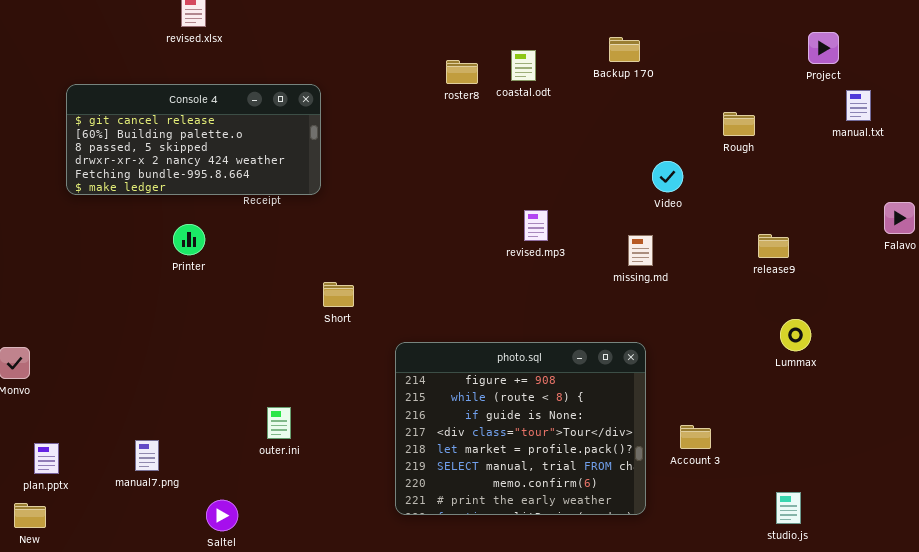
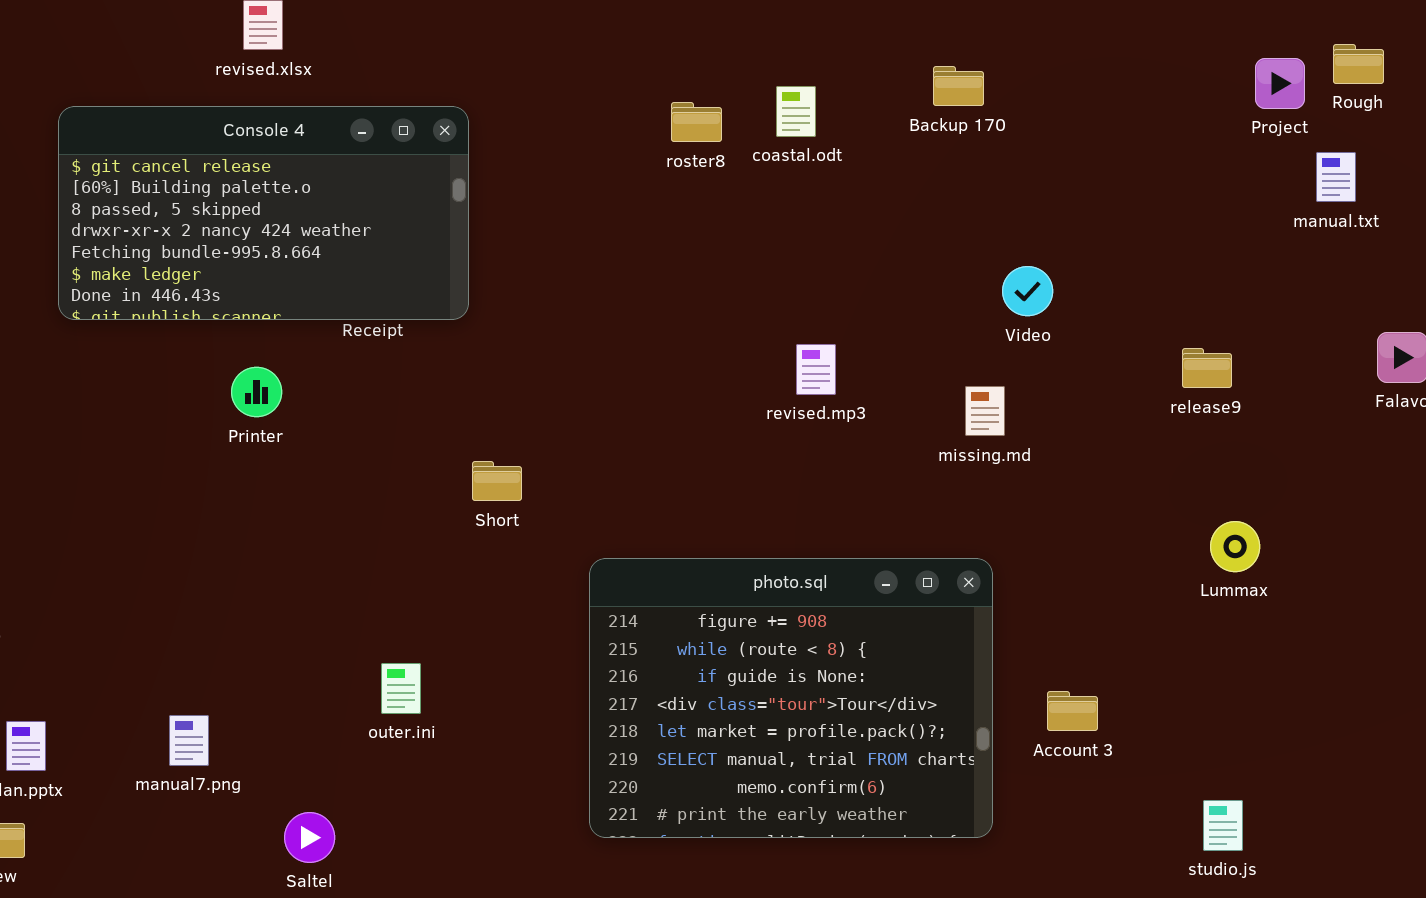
Console 4: [66,84,321,195] -> [58,106,469,320], resized
Rough: [723,112,755,136] -> [1333,44,1384,84], moved
release9: [758,234,789,258] -> [1182,348,1232,388], moved

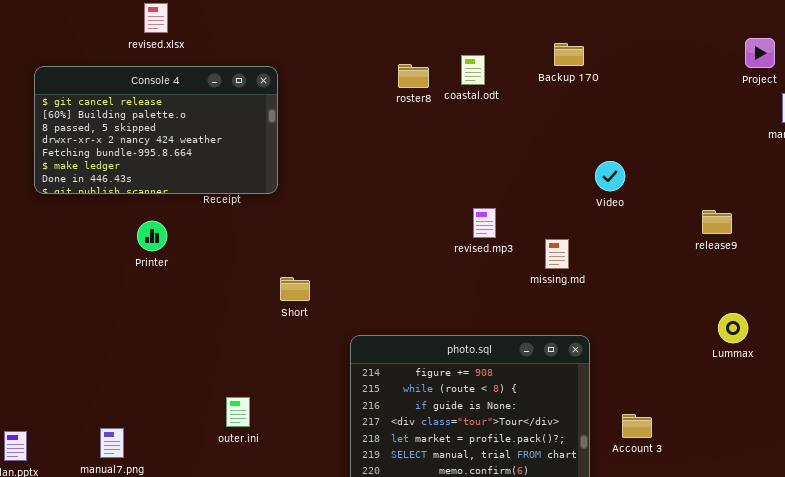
missing.md: [965,386,1005,436] -> [545,239,569,269], moved

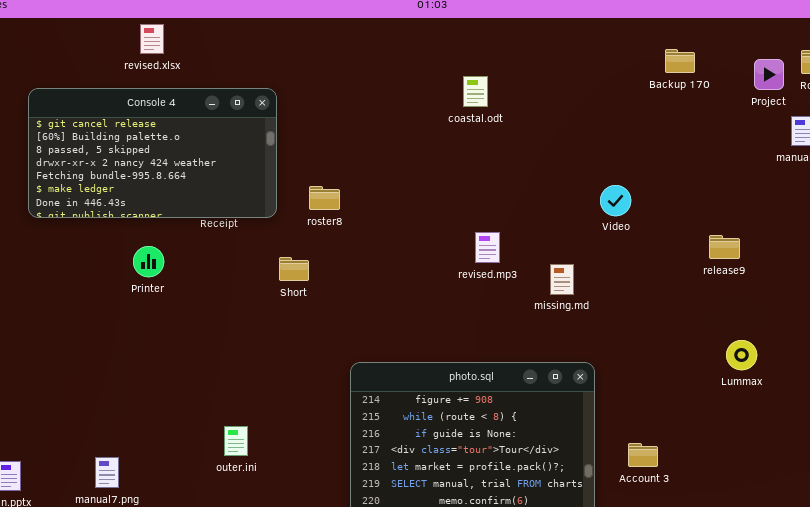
Backup 170: [554,43,584,66] -> [665,49,695,73], moved
roster8: [398,64,429,88] -> [309,186,340,210], moved
Short: [280,277,310,301] -> [279,257,309,281], moved

